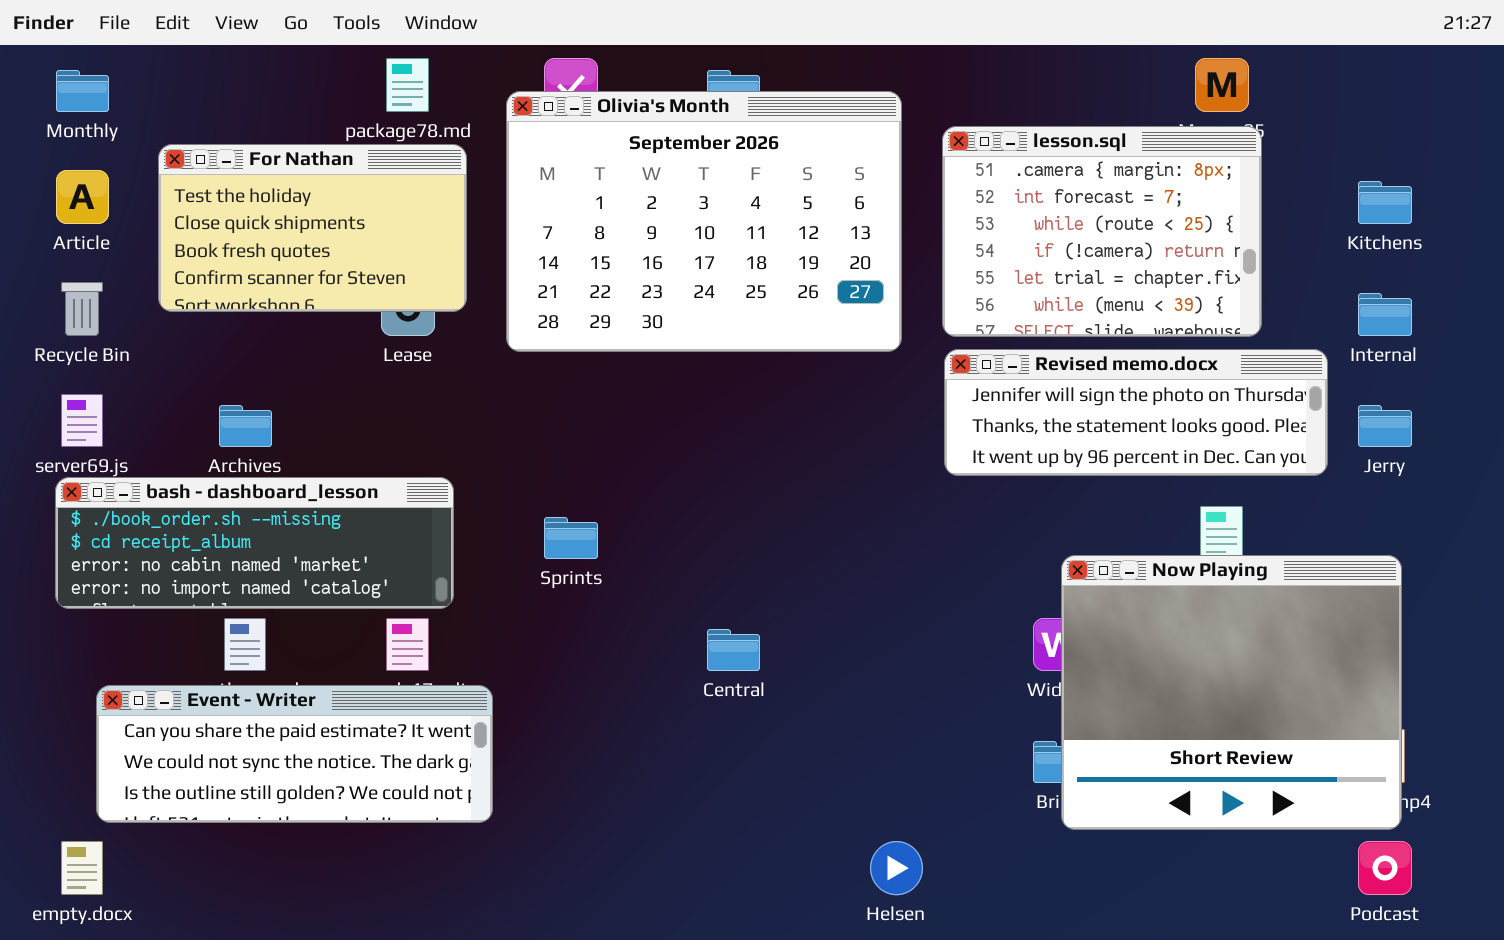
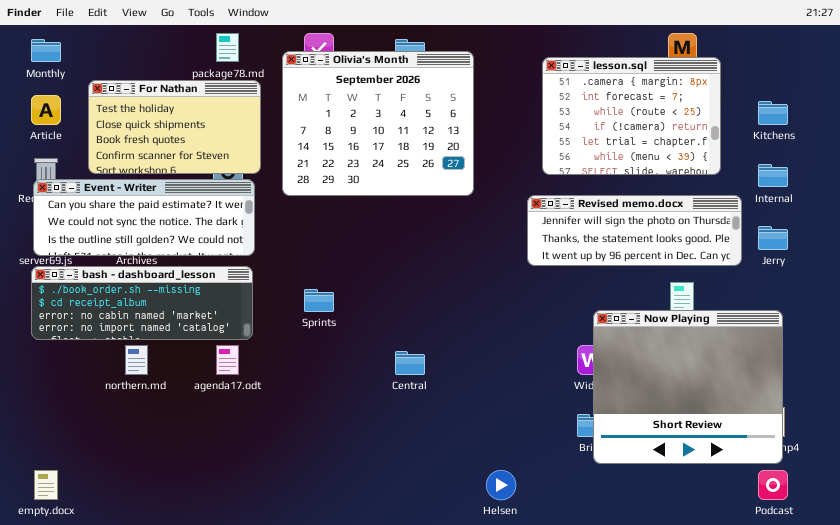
Olivia's Month: [506,91,902,352] -> [282,51,474,196], resized
lesson.sql: [942,126,1262,337] -> [542,57,721,175], moved
Event - Writer: [96,685,493,823] -> [33,179,255,256], moved

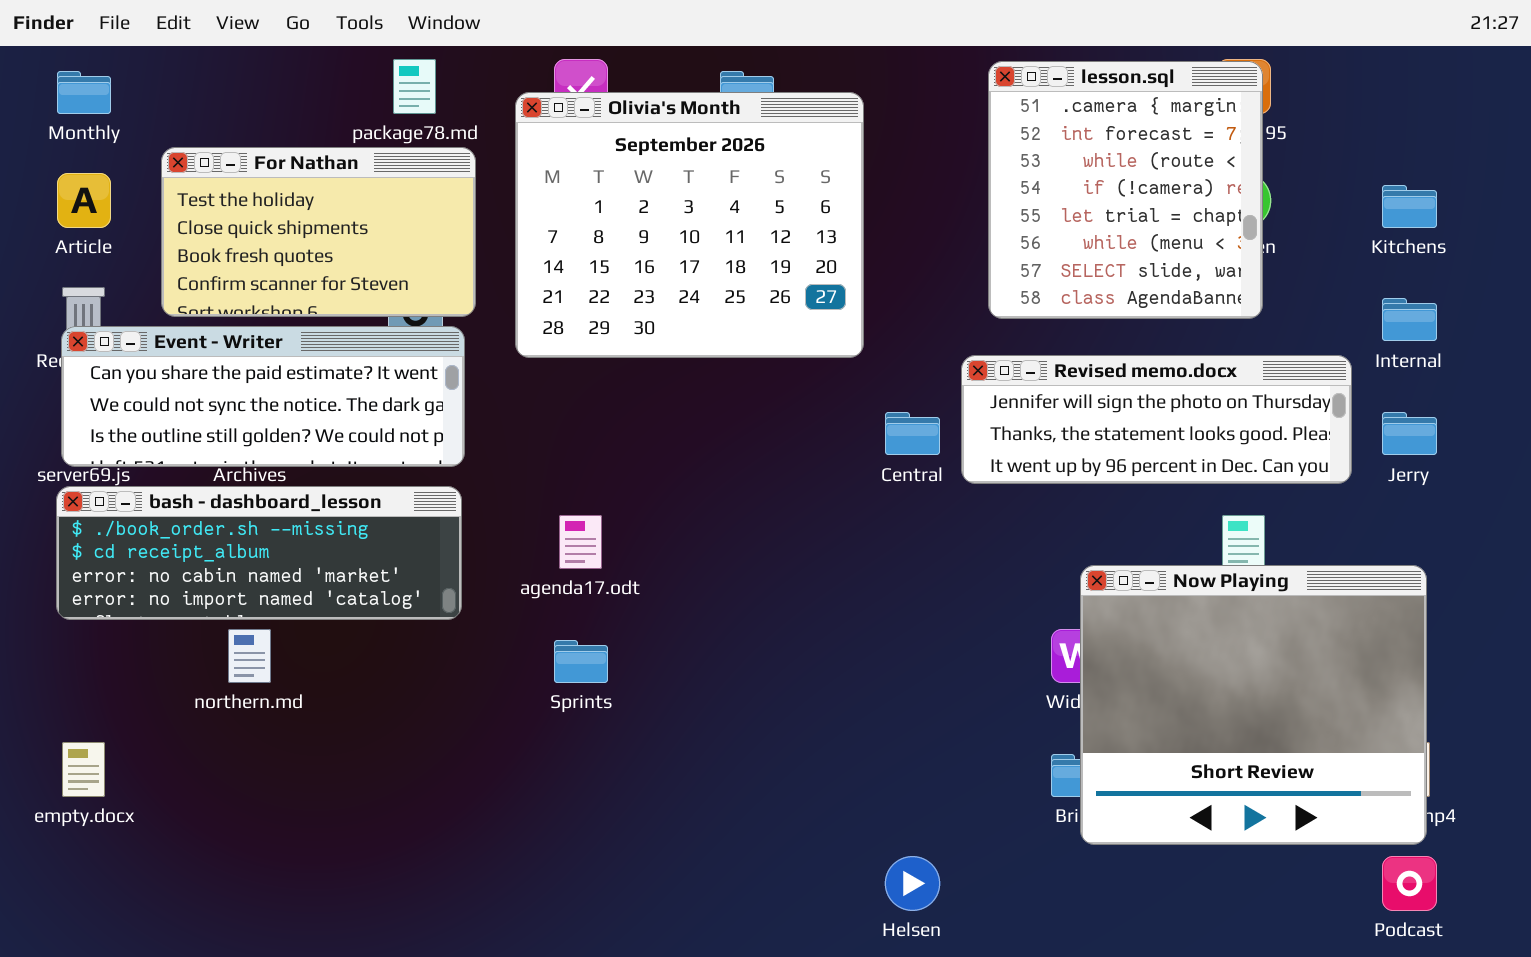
lesson.sql: [542,57,721,175] -> [988,61,1263,319], resized
Sprints: [304,289,334,312] -> [554,640,608,683], moved
agenda17.odt: [216,345,239,375] -> [559,515,602,569], moved
Central: [395,351,425,375] -> [885,412,940,455], moved
empty.docx: [34,470,58,500] -> [62,742,105,797], moved

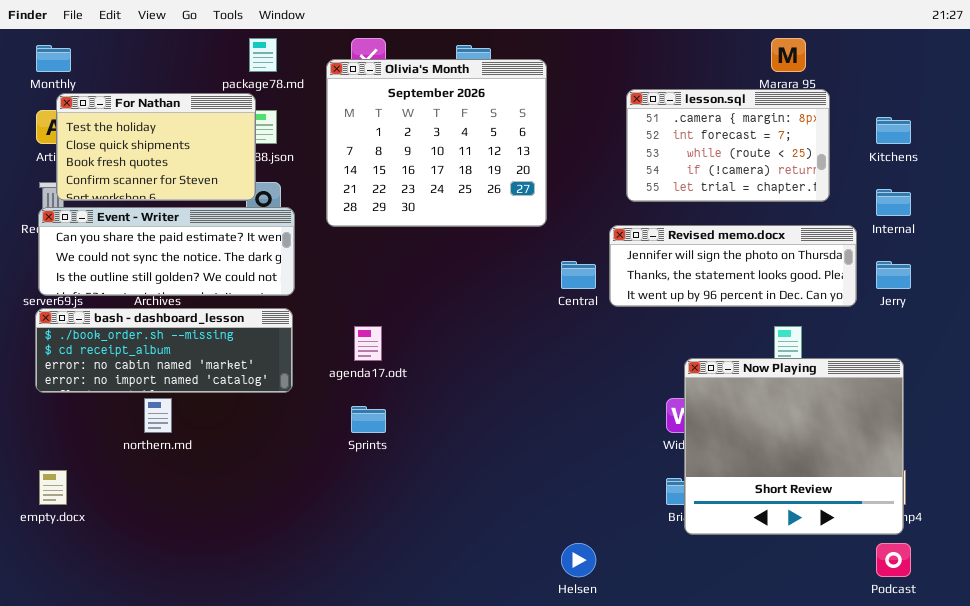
lesson.sql: [988,61,1263,319] -> [626,89,830,202], resized
For Nathan: [161,147,476,317] -> [56,93,256,201], moved

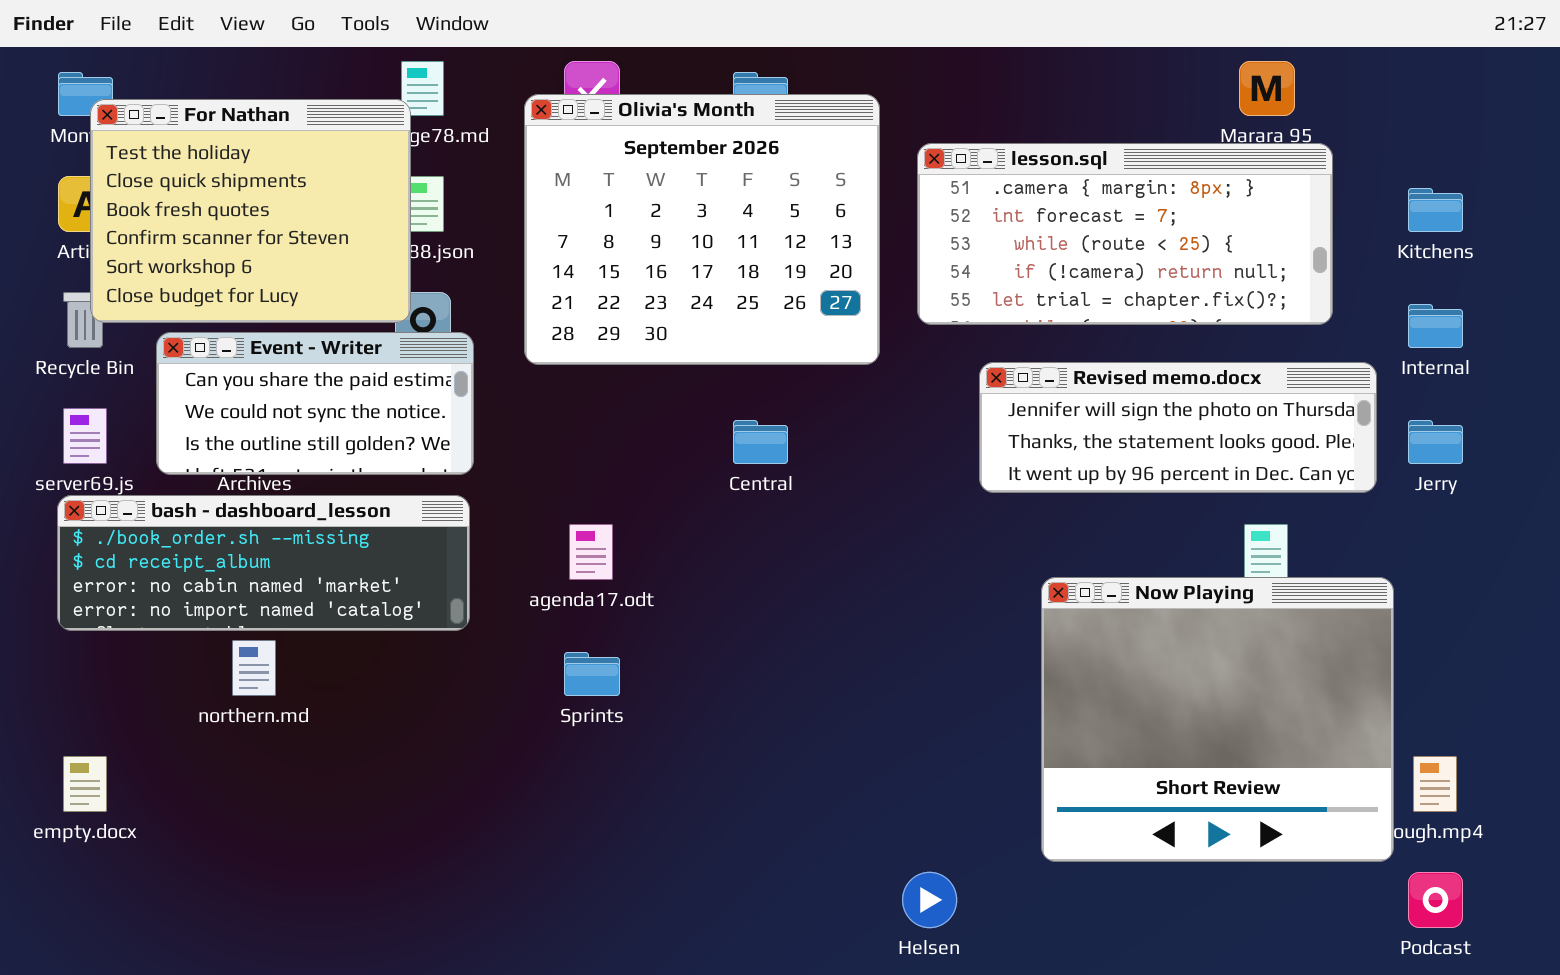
lesson.sql: [626,89,830,202] -> [917,143,1333,325], resized
For Nathan: [56,93,256,201] -> [90,99,411,323], resized
Event - Writer: [38,207,295,296] -> [156,332,474,475], resized
Central: [561,261,596,289] -> [733,420,788,464], moved
Now Playing: [684,358,904,535] -> [1041,577,1394,862], moved

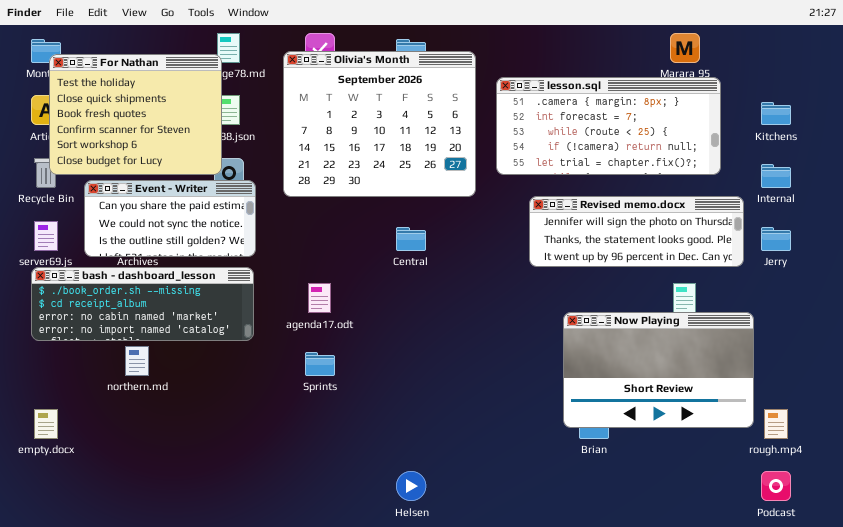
Now Playing: [1041,577,1394,862] -> [563,312,754,428], resized
Helsen: [902,872,957,928] -> [396,471,426,501], moved

